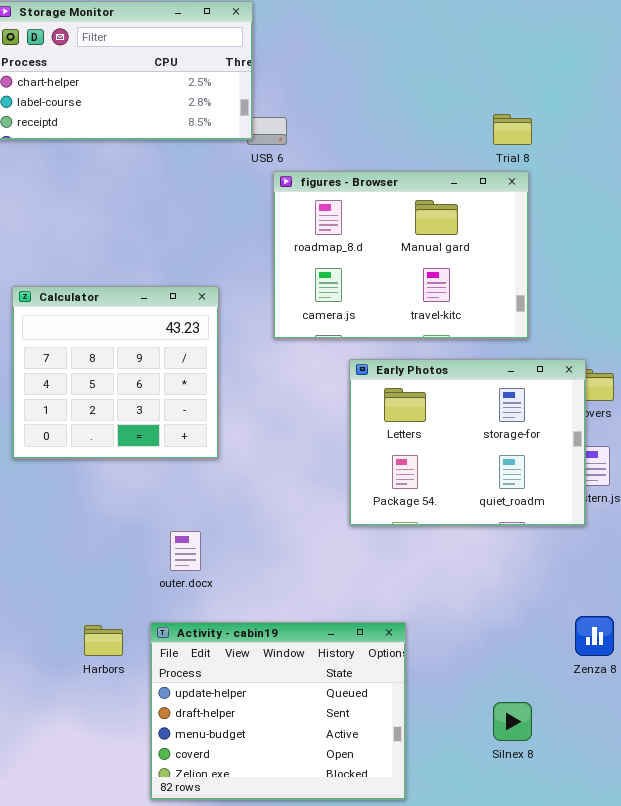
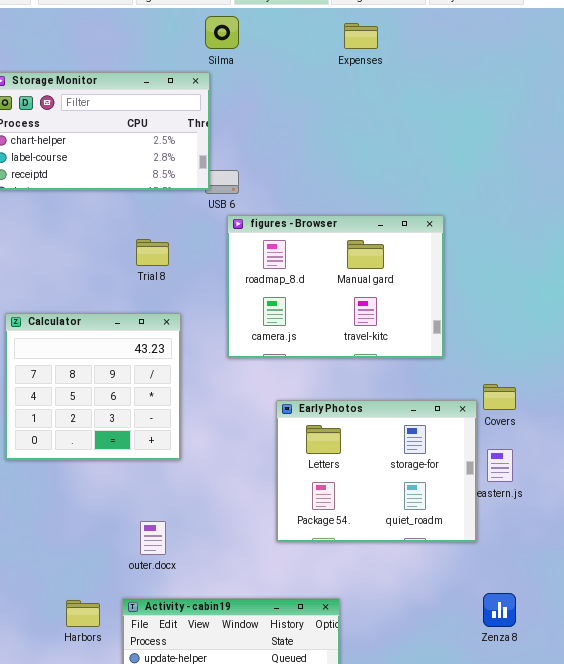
Trial 8: [493,114,532,145] -> [136,239,169,266], moved
Early Photos: [349,359,586,526] -> [276,400,477,542], moved

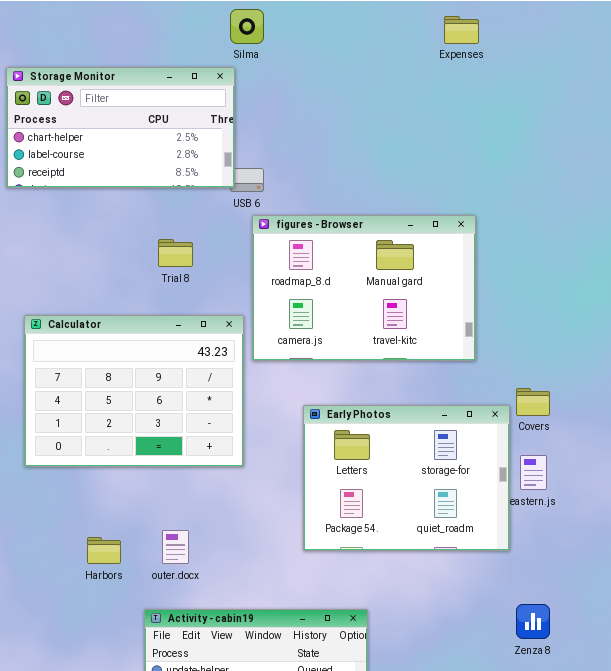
Expenses: [344,23,378,49] -> [444,16,479,44], moved
Calculator: [5,313,181,460] -> [24,315,244,467], resized
Harbors: [66,600,100,627] -> [87,537,121,564], moved

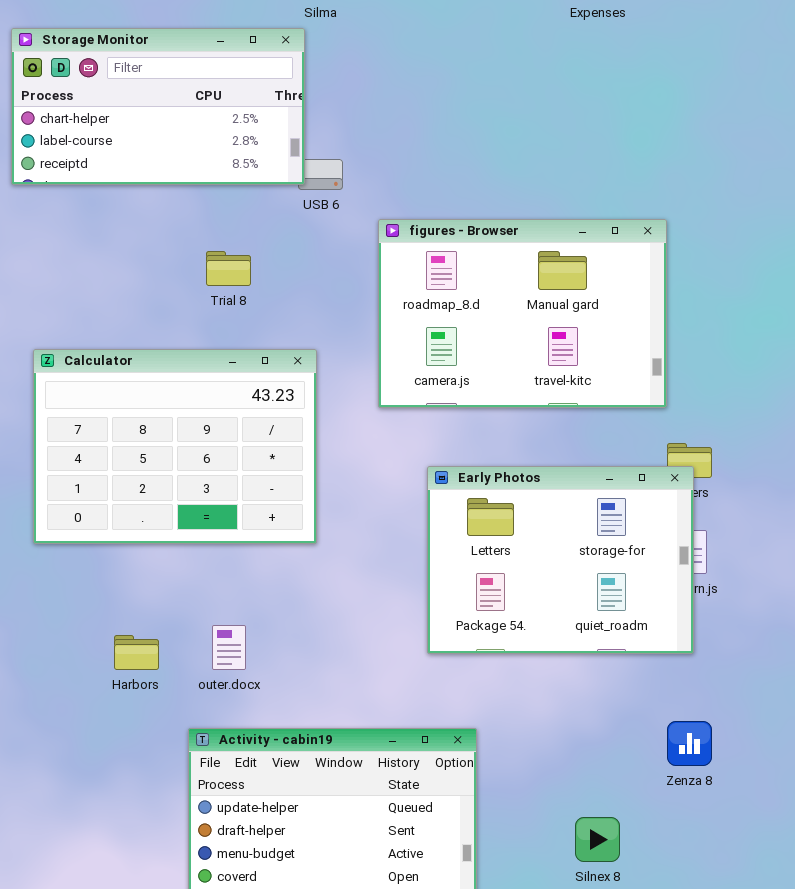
figures - Browser: [252,215,476,361] -> [378,219,667,408], moved
Early Photos: [303,405,510,551] -> [427,466,694,654], moved

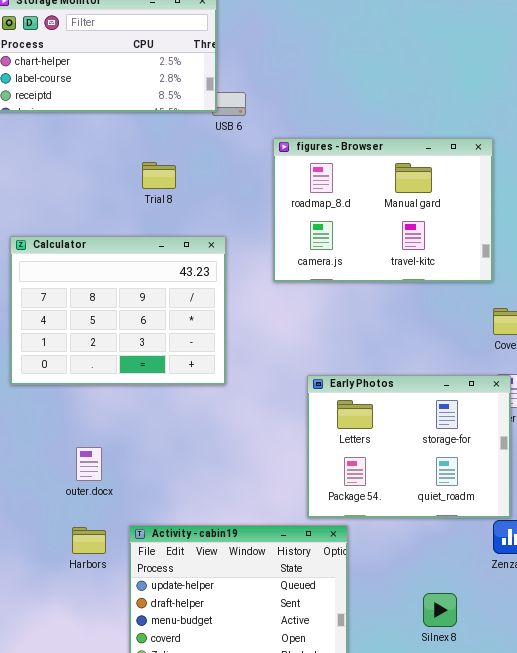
Early Photos: [427,466,694,654] -> [307,375,511,518], moved
outer.docx: [212,625,246,670] -> [76,447,102,481], moved
Harbors: [114,635,159,670] -> [72,527,106,554], moved

